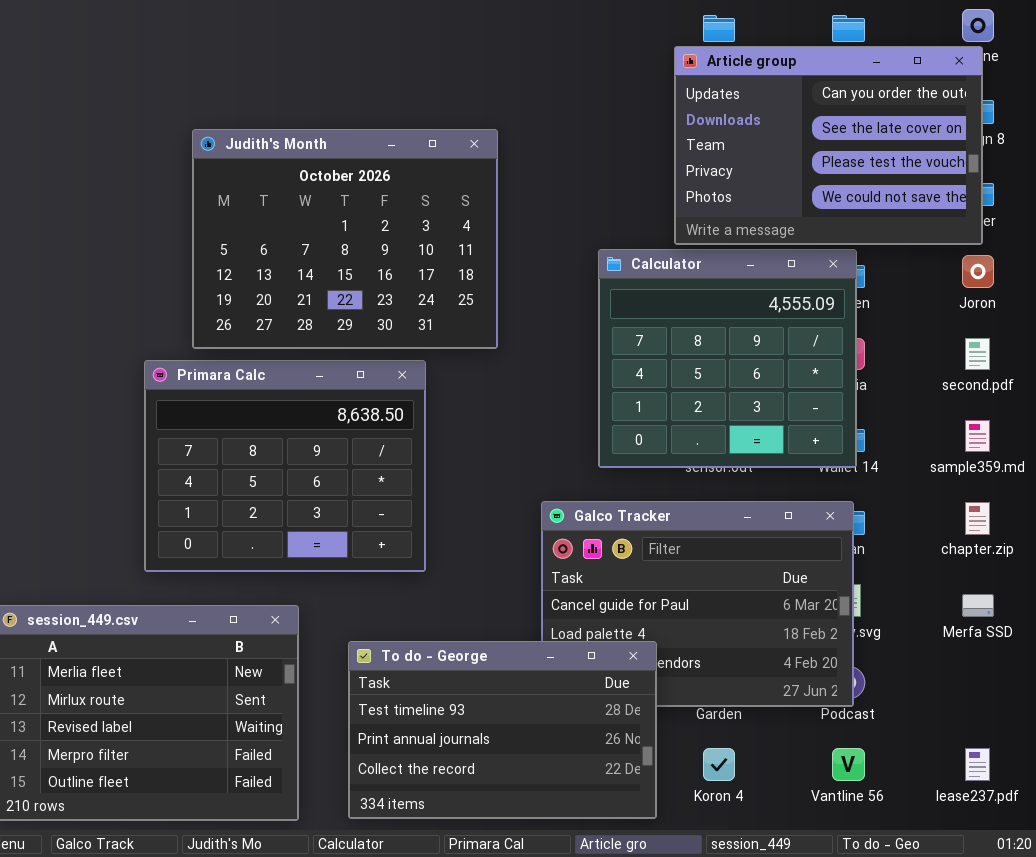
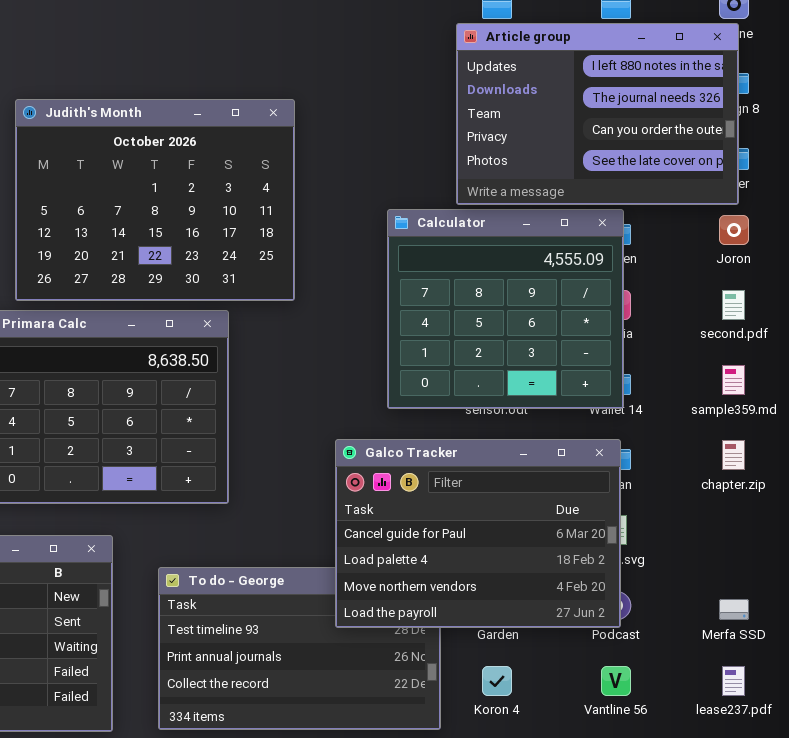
Article group: [674,46,983,245] -> [456,23,739,205], scrolled up 2 rows
Galco Tracker: [541,501,854,707] -> [335,439,621,628], raised
Merfa SSD: [962,594,994,617] -> [719,599,749,620], moved

